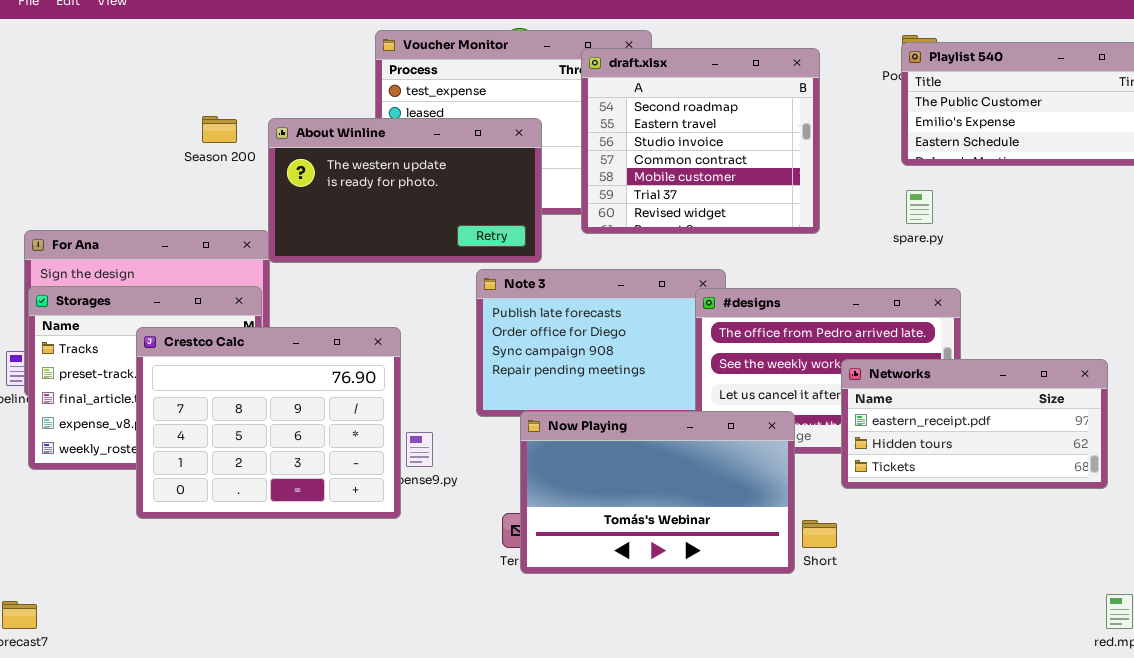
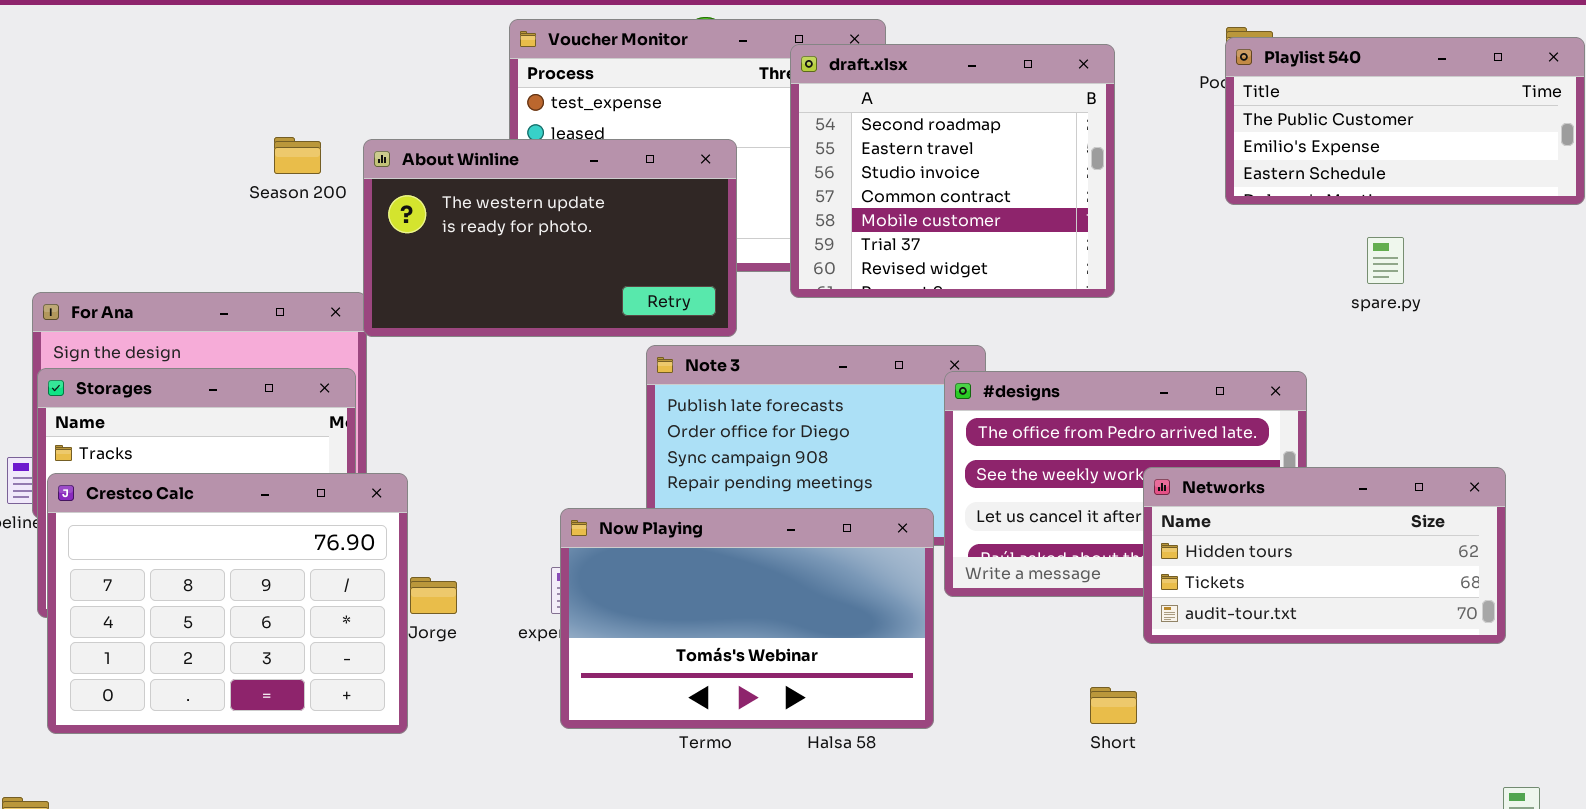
spare.py: [906,190,933,224] -> [1367,237,1404,284], moved
Crestco Calc: [136,327,401,519] -> [47,473,408,734], moved
Networks: [841,359,1108,489] -> [1143,467,1506,644], scrolled down 1 row
Now Playing: [520,411,795,574] -> [560,508,934,729], moved

